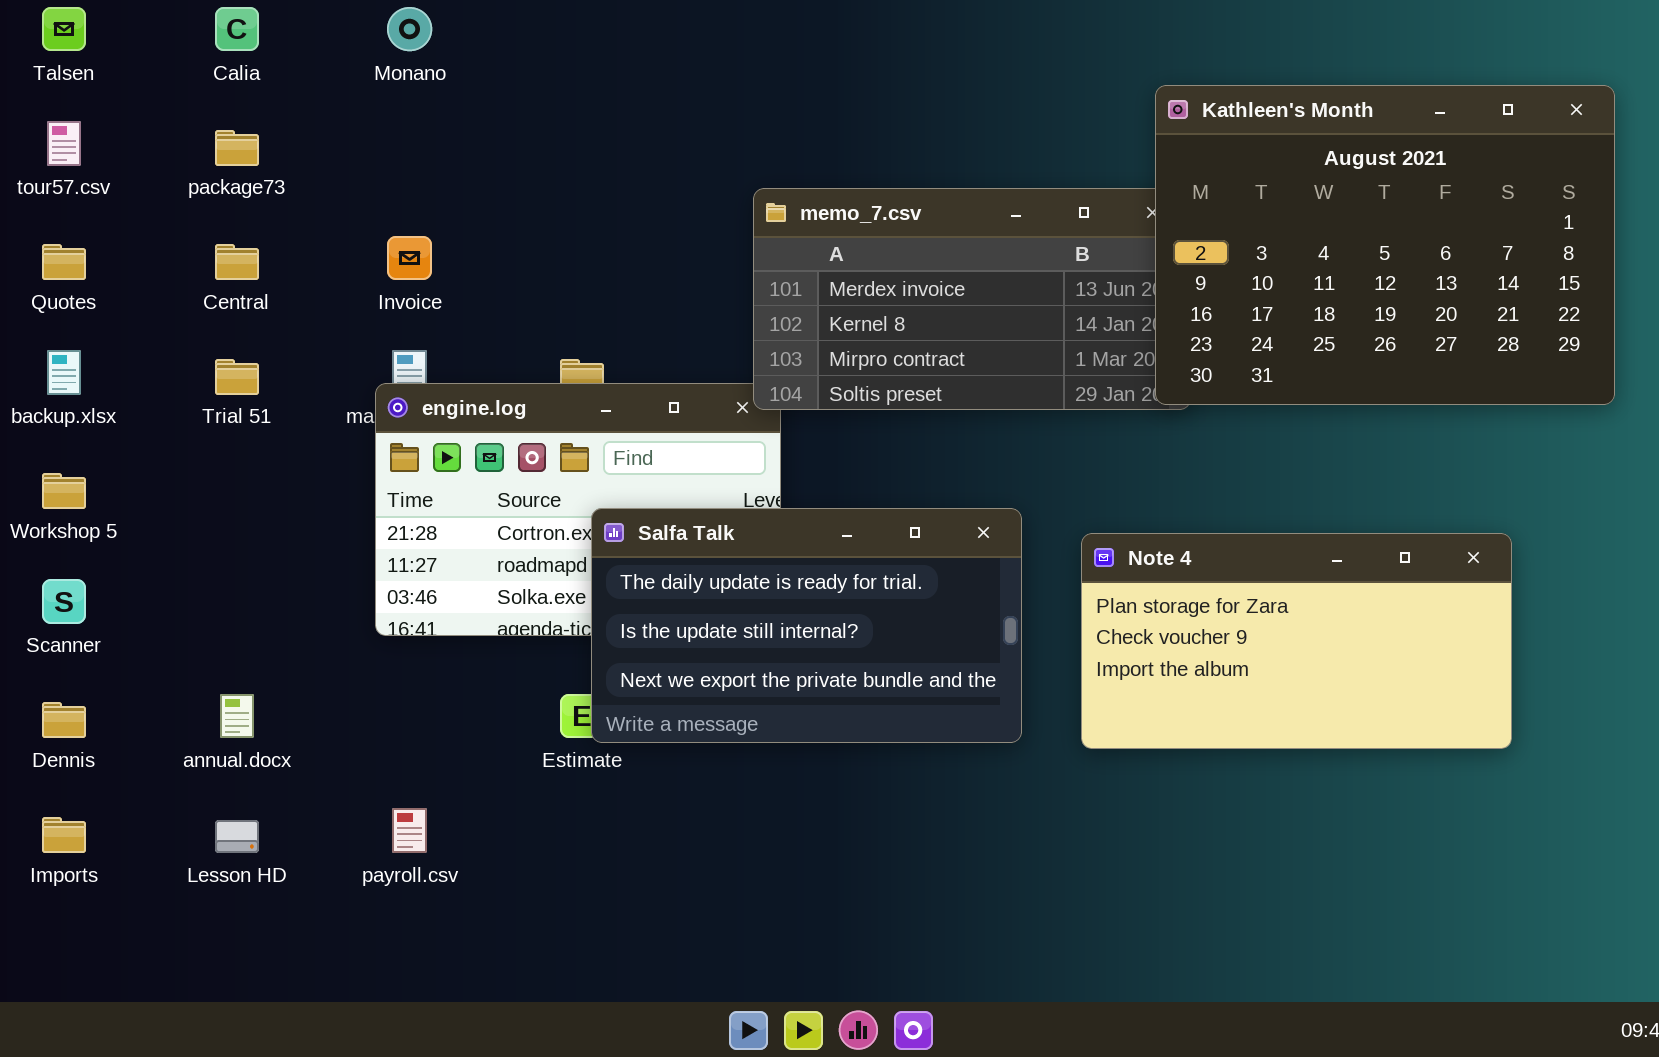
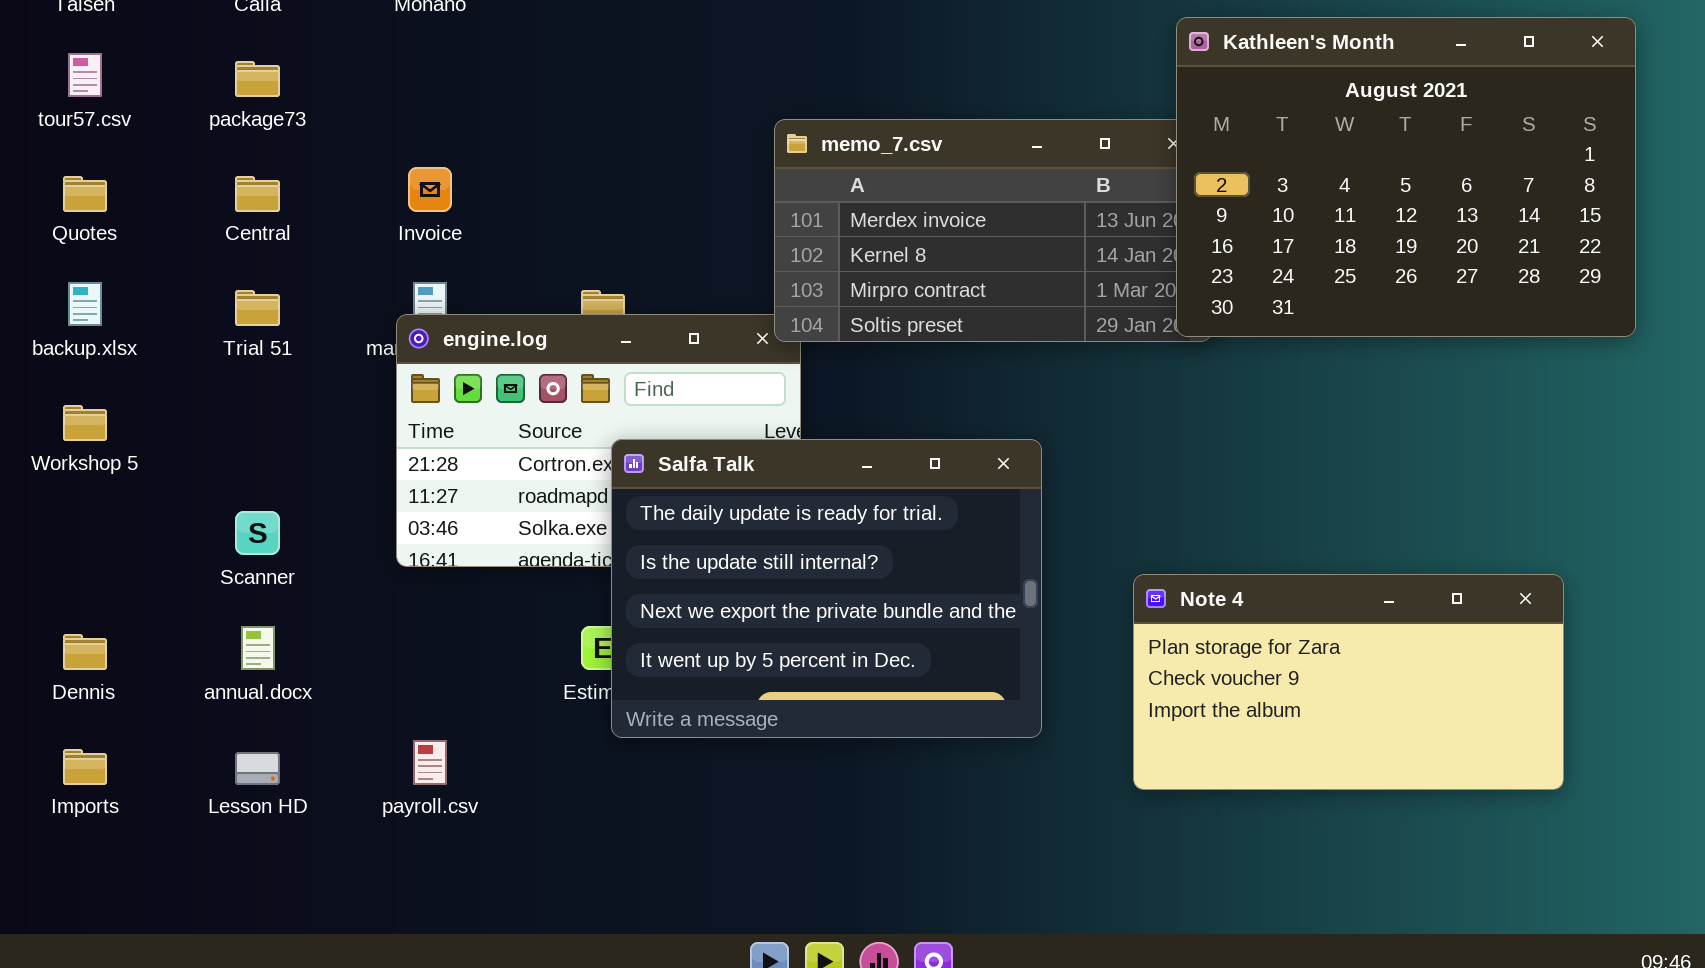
Salfa Talk: [591,508,1022,743] -> [611,439,1042,738], resized
Note 4: [1081,533,1512,749] -> [1133,574,1564,790], moved
Scanner: [42,579,86,624] -> [235,511,280,555], moved

